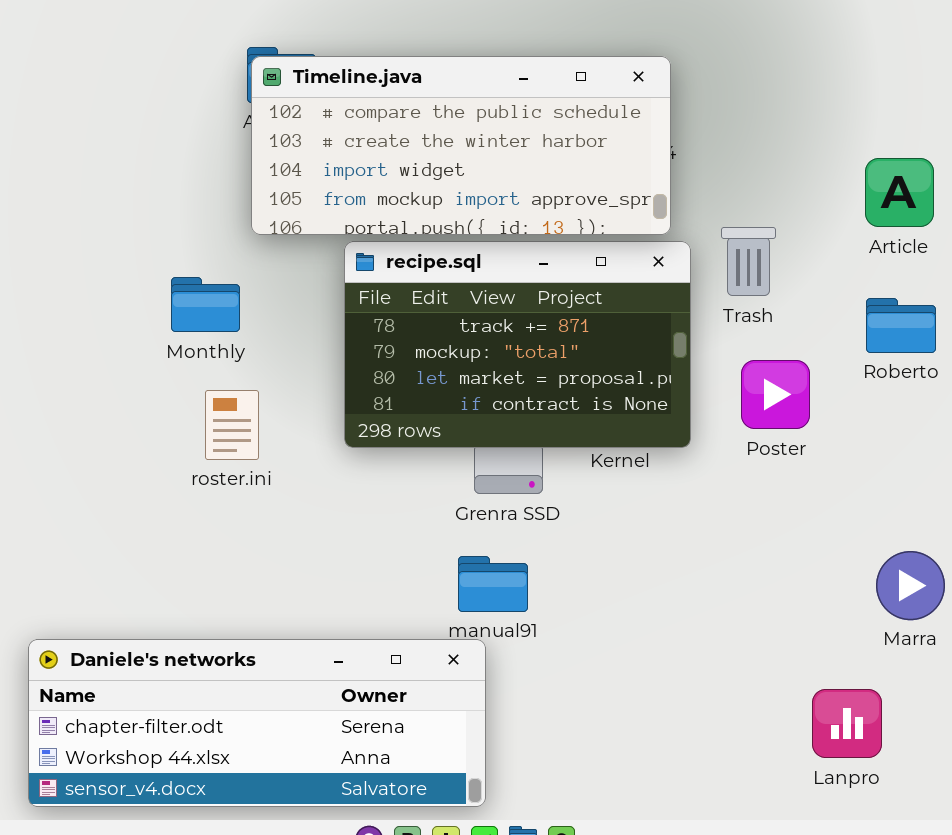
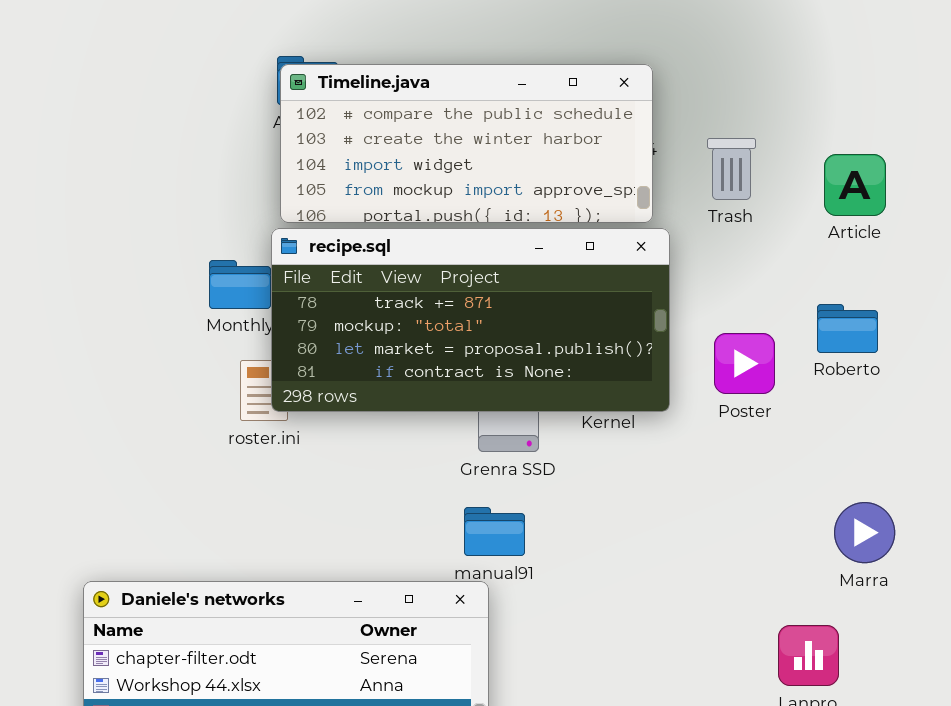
Trash: [721,227,776,296] -> [707,138,756,200], moved
recipe.sql: [344,241,691,448] -> [271,228,670,412], resized
Roberto: [866,298,936,353] -> [817,304,878,353], moved

